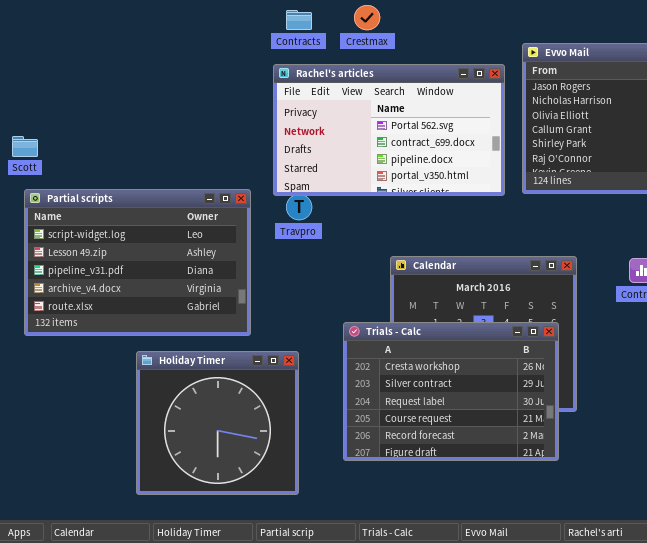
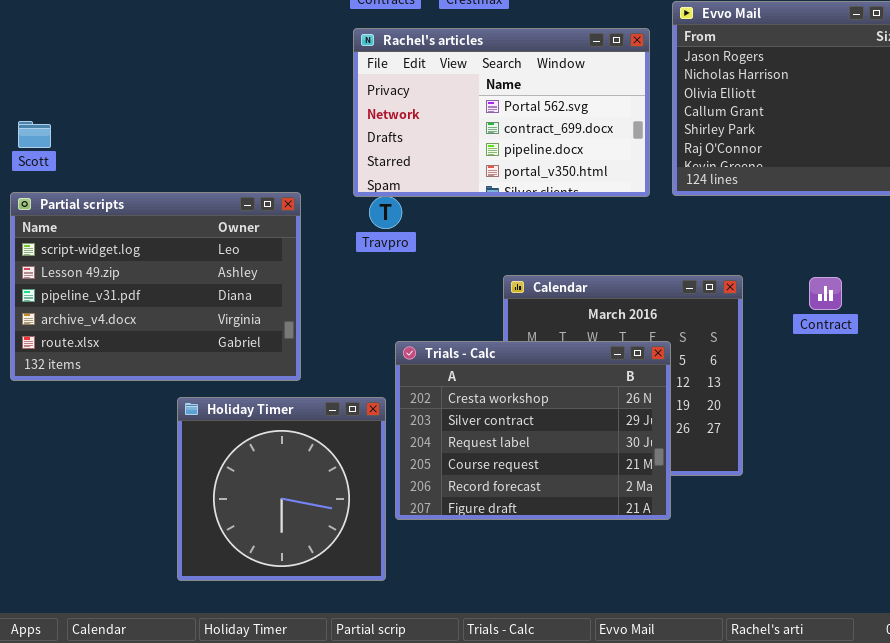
Partial scripts: [24,189,251,336] -> [10,192,301,381], moved
Trials - Calc: [343,322,559,461] -> [395,341,671,520], moved

